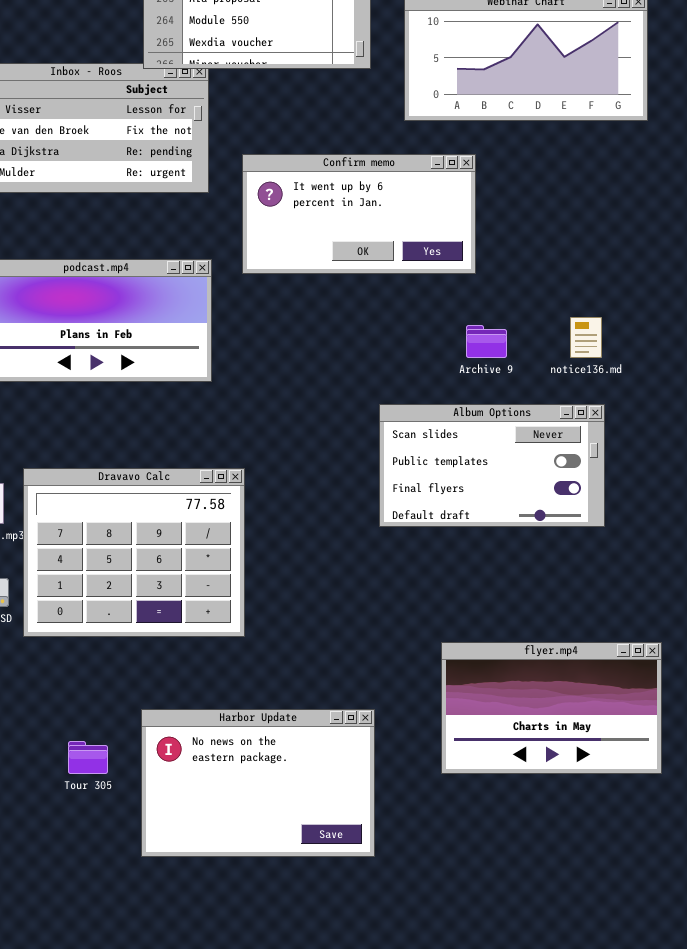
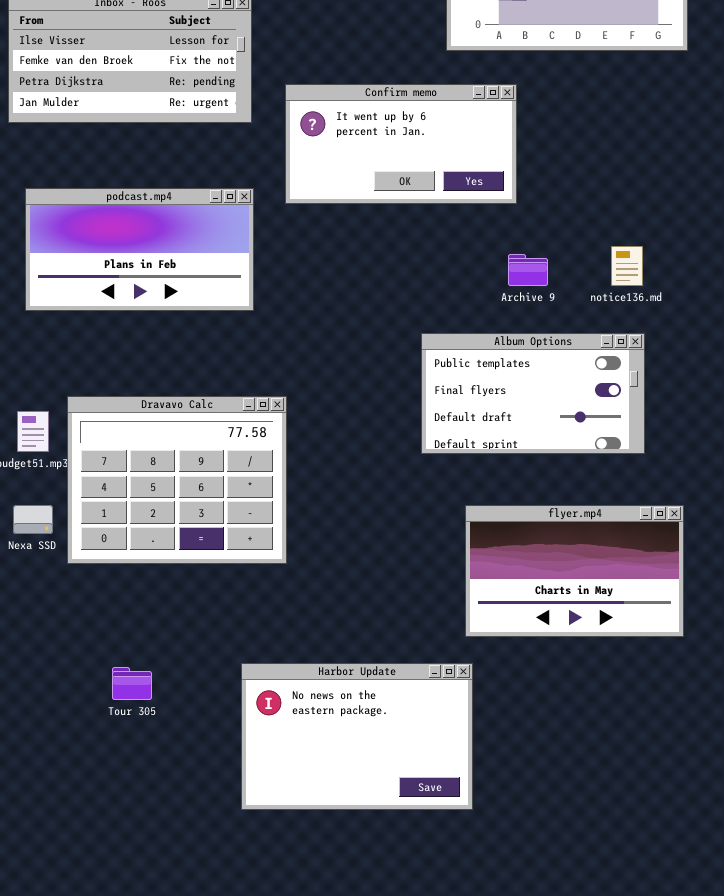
Album Options: [379,404,605,527] -> [421,333,645,454], scrolled down 1 row
flyer.mp4: [441,642,662,774] -> [465,505,684,637], moved
Harbor Update: [141,709,375,857] -> [241,663,473,810], moved

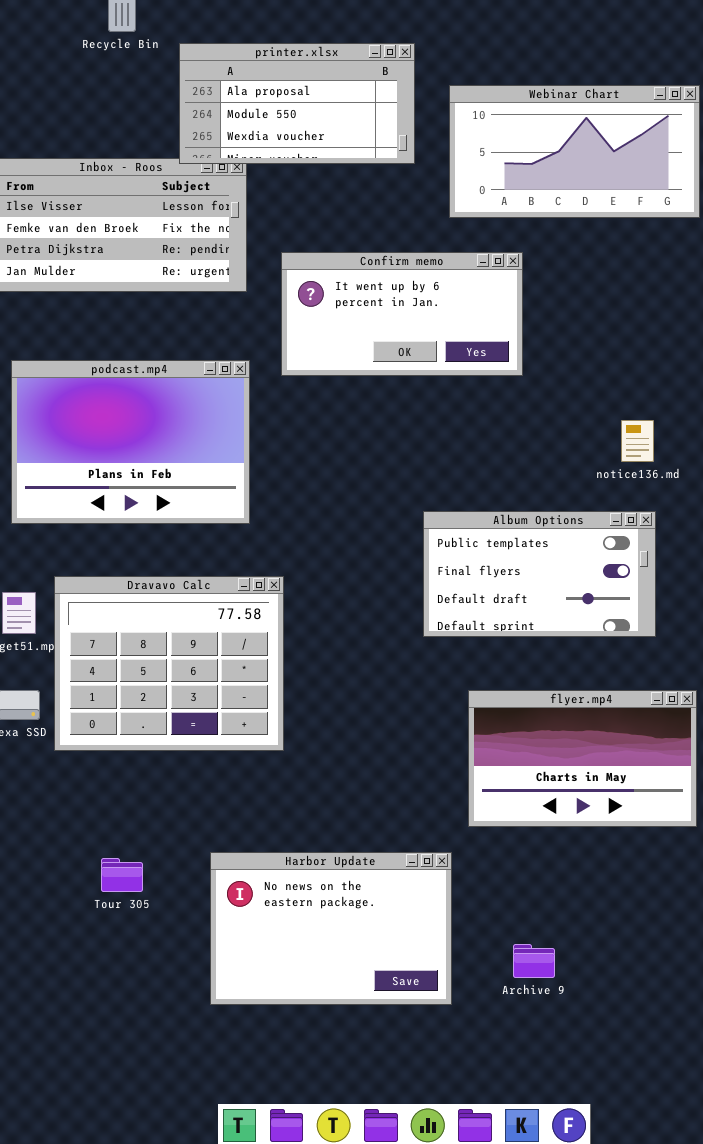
podcast.mp4: [25,188,254,311] -> [11,360,250,524], resized
Archive 9: [508,254,548,286] -> [513,944,555,978], moved
Harbor Update: [241,663,473,810] -> [210,852,452,1005], moved

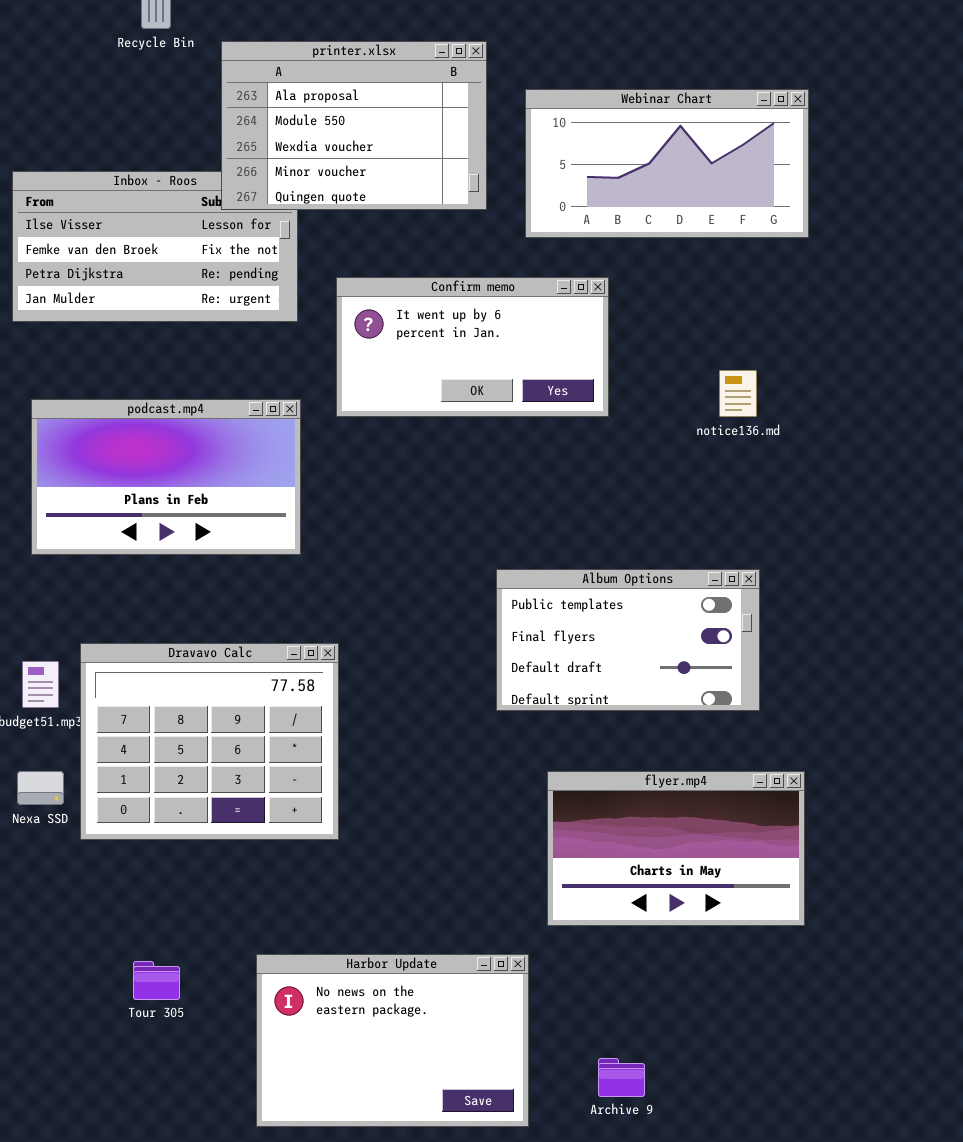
printer.xlsx: [179,43,415,164] -> [221,41,487,210], resized
podcast.mp4: [11,360,250,524] -> [31,399,301,555], resized
notice136.md: [621,420,654,462] -> [719,370,757,417], moved

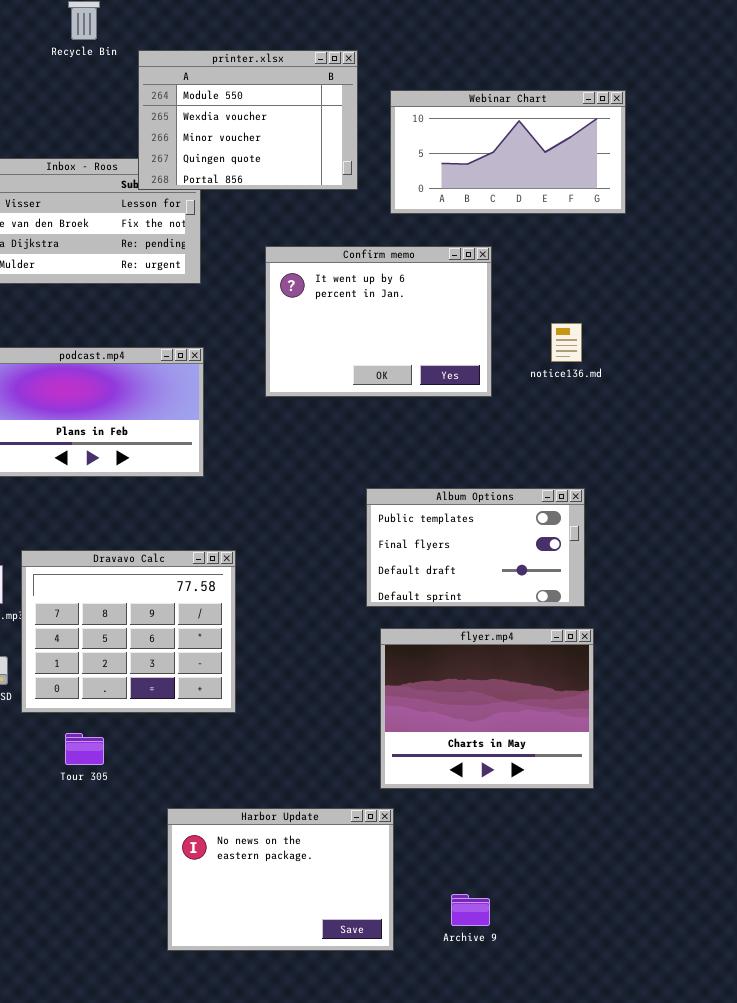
printer.xlsx: [221,41,487,210] -> [138,50,358,190], scrolled down 1 row
Confirm memo: [336,277,609,417] -> [265,246,492,397], moved, resized
flyer.mp4: [547,771,805,926] -> [380,628,594,789], moved, resized
Tour 305: [133,961,180,1000] -> [65,733,104,765], moved

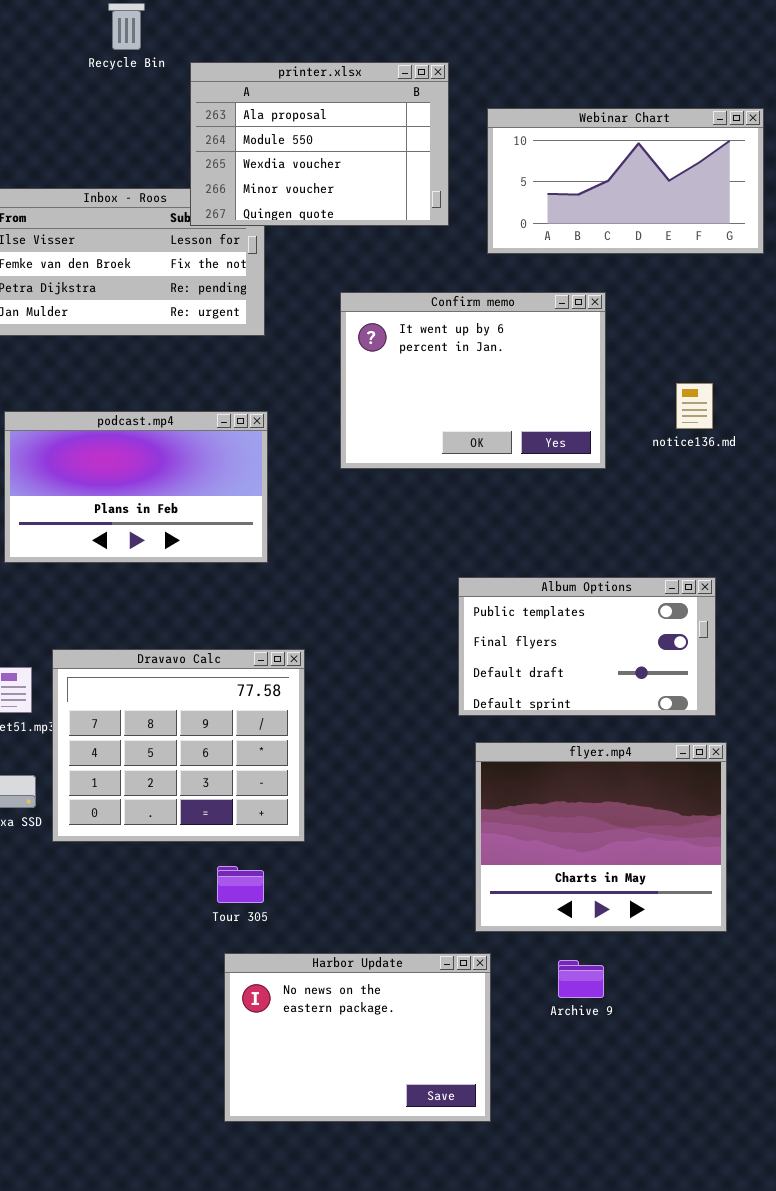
printer.xlsx: [138,50,358,190] -> [190,62,449,226], scrolled up 1 row
Tour 305: [65,733,104,765] -> [217,866,264,903], moved
Archive 9: [451,894,490,926] -> [558,960,604,998], moved

